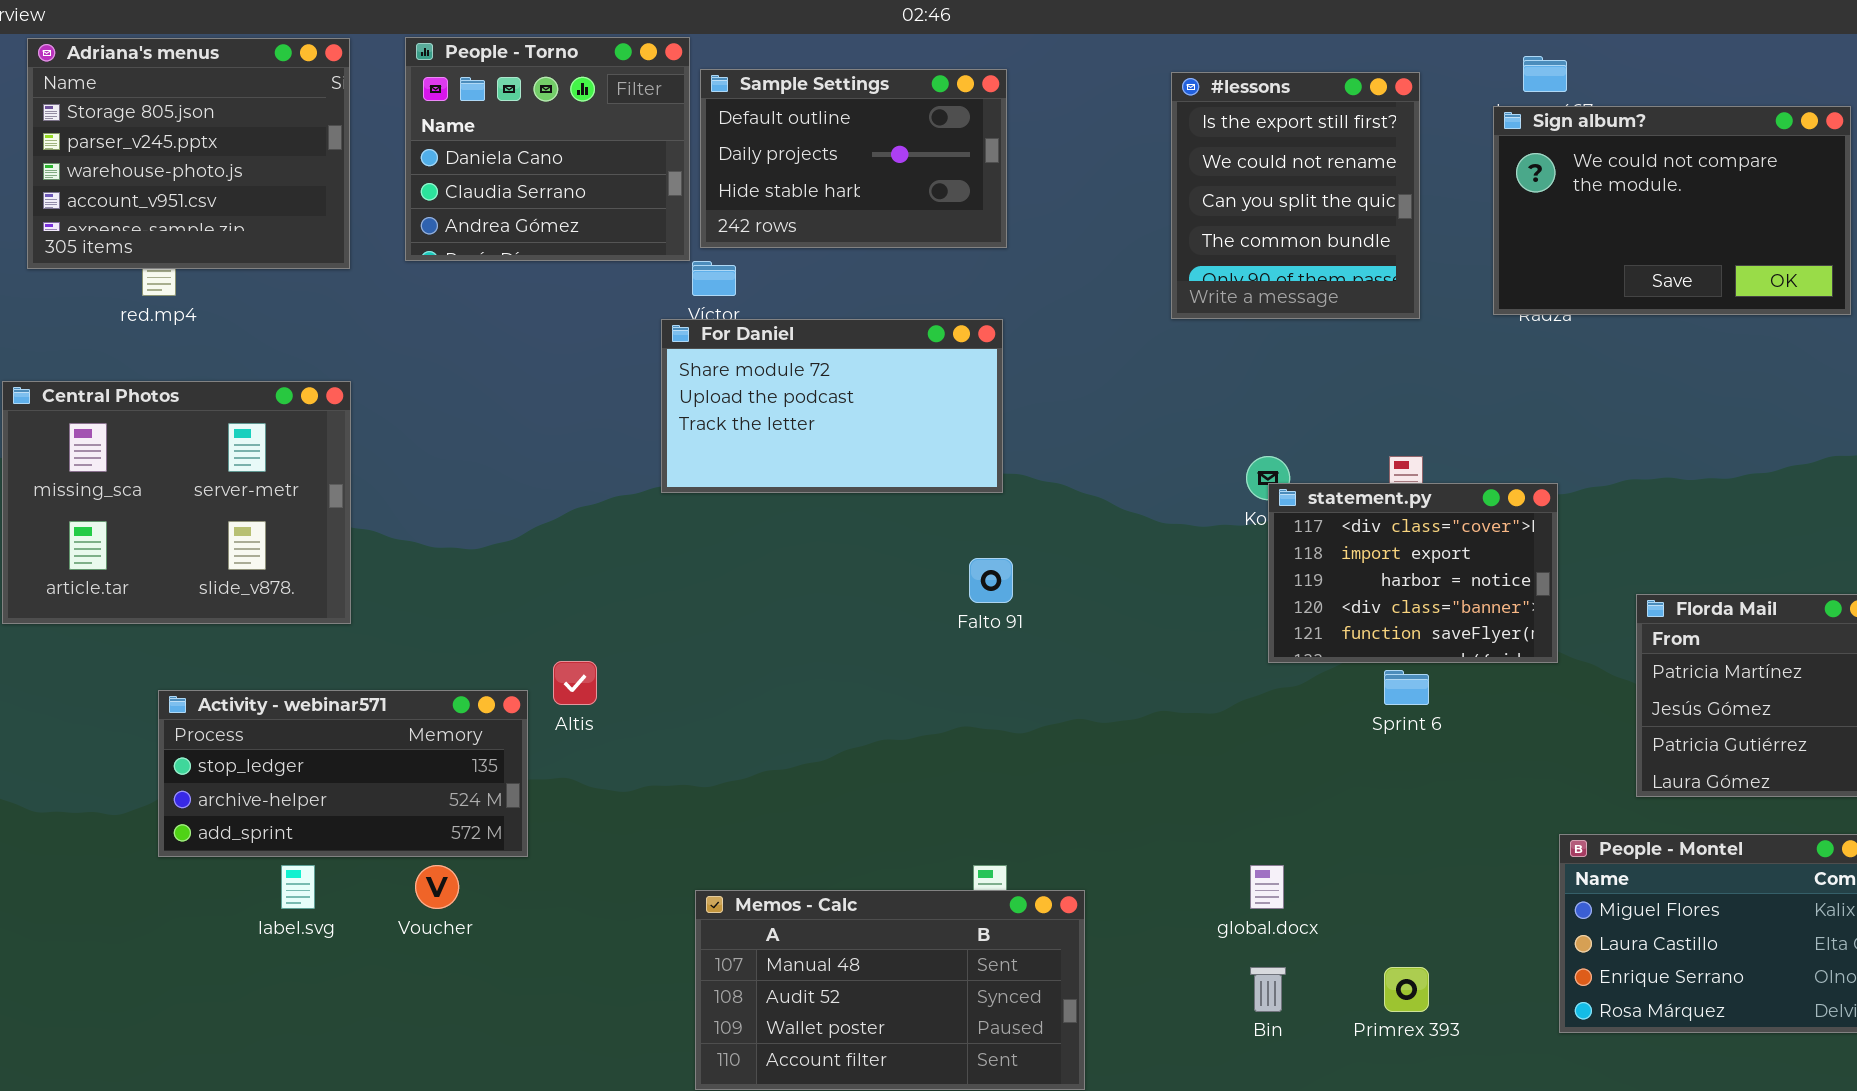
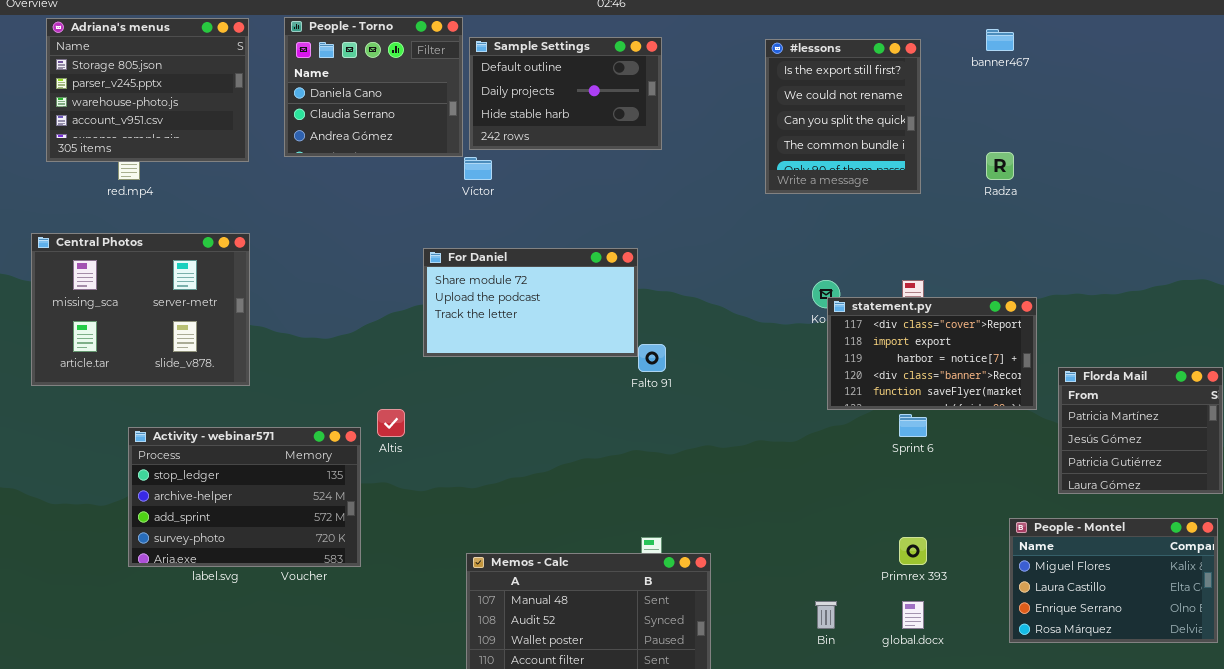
Sign album?: [1493,106,1851,315] -> none, closed
For Daniel: [661,319,1003,493] -> [423,248,638,357], moved
statement.py: [1268,483,1558,663] -> [827,297,1037,410], resized
Activity - webinar571: [158,690,528,857] -> [128,427,361,567], resized
global.docx: [1250,865,1284,909] -> [902,601,924,629], moved
Primrex 393: [1384,967,1429,1012] -> [899,537,927,565], moved

